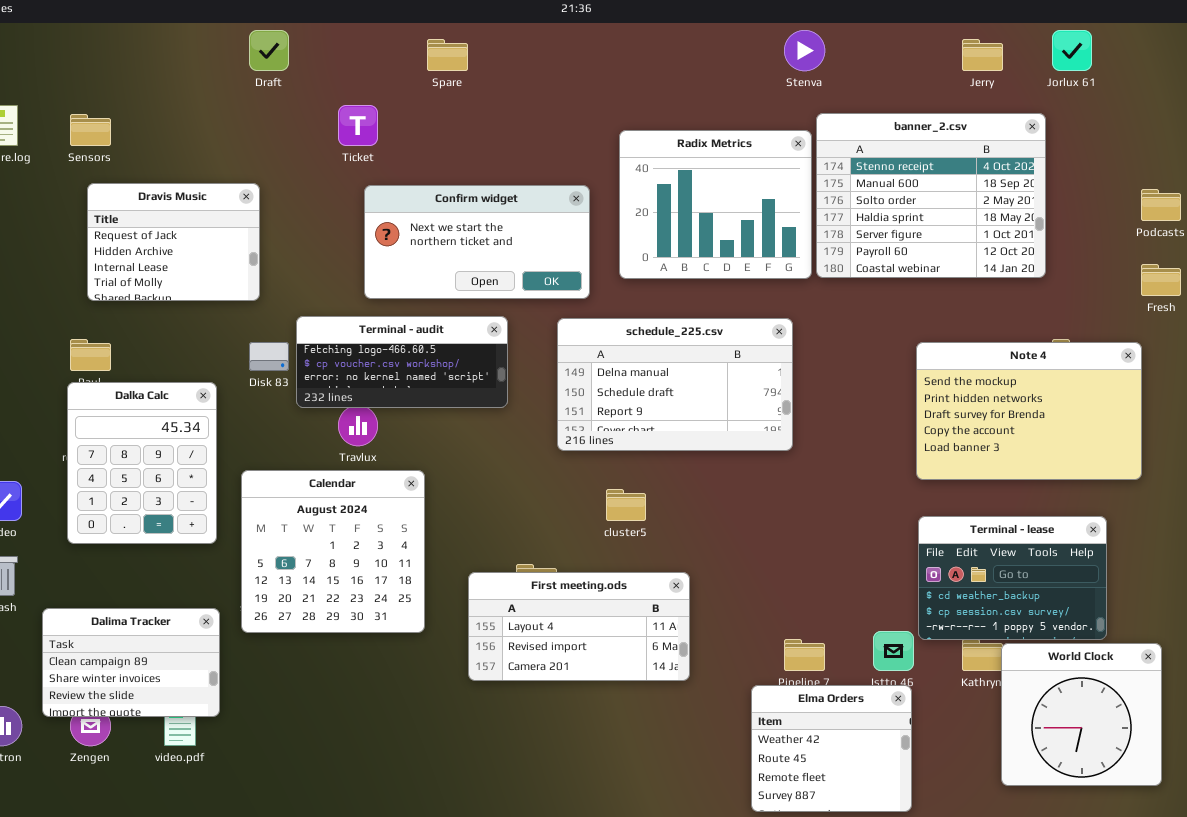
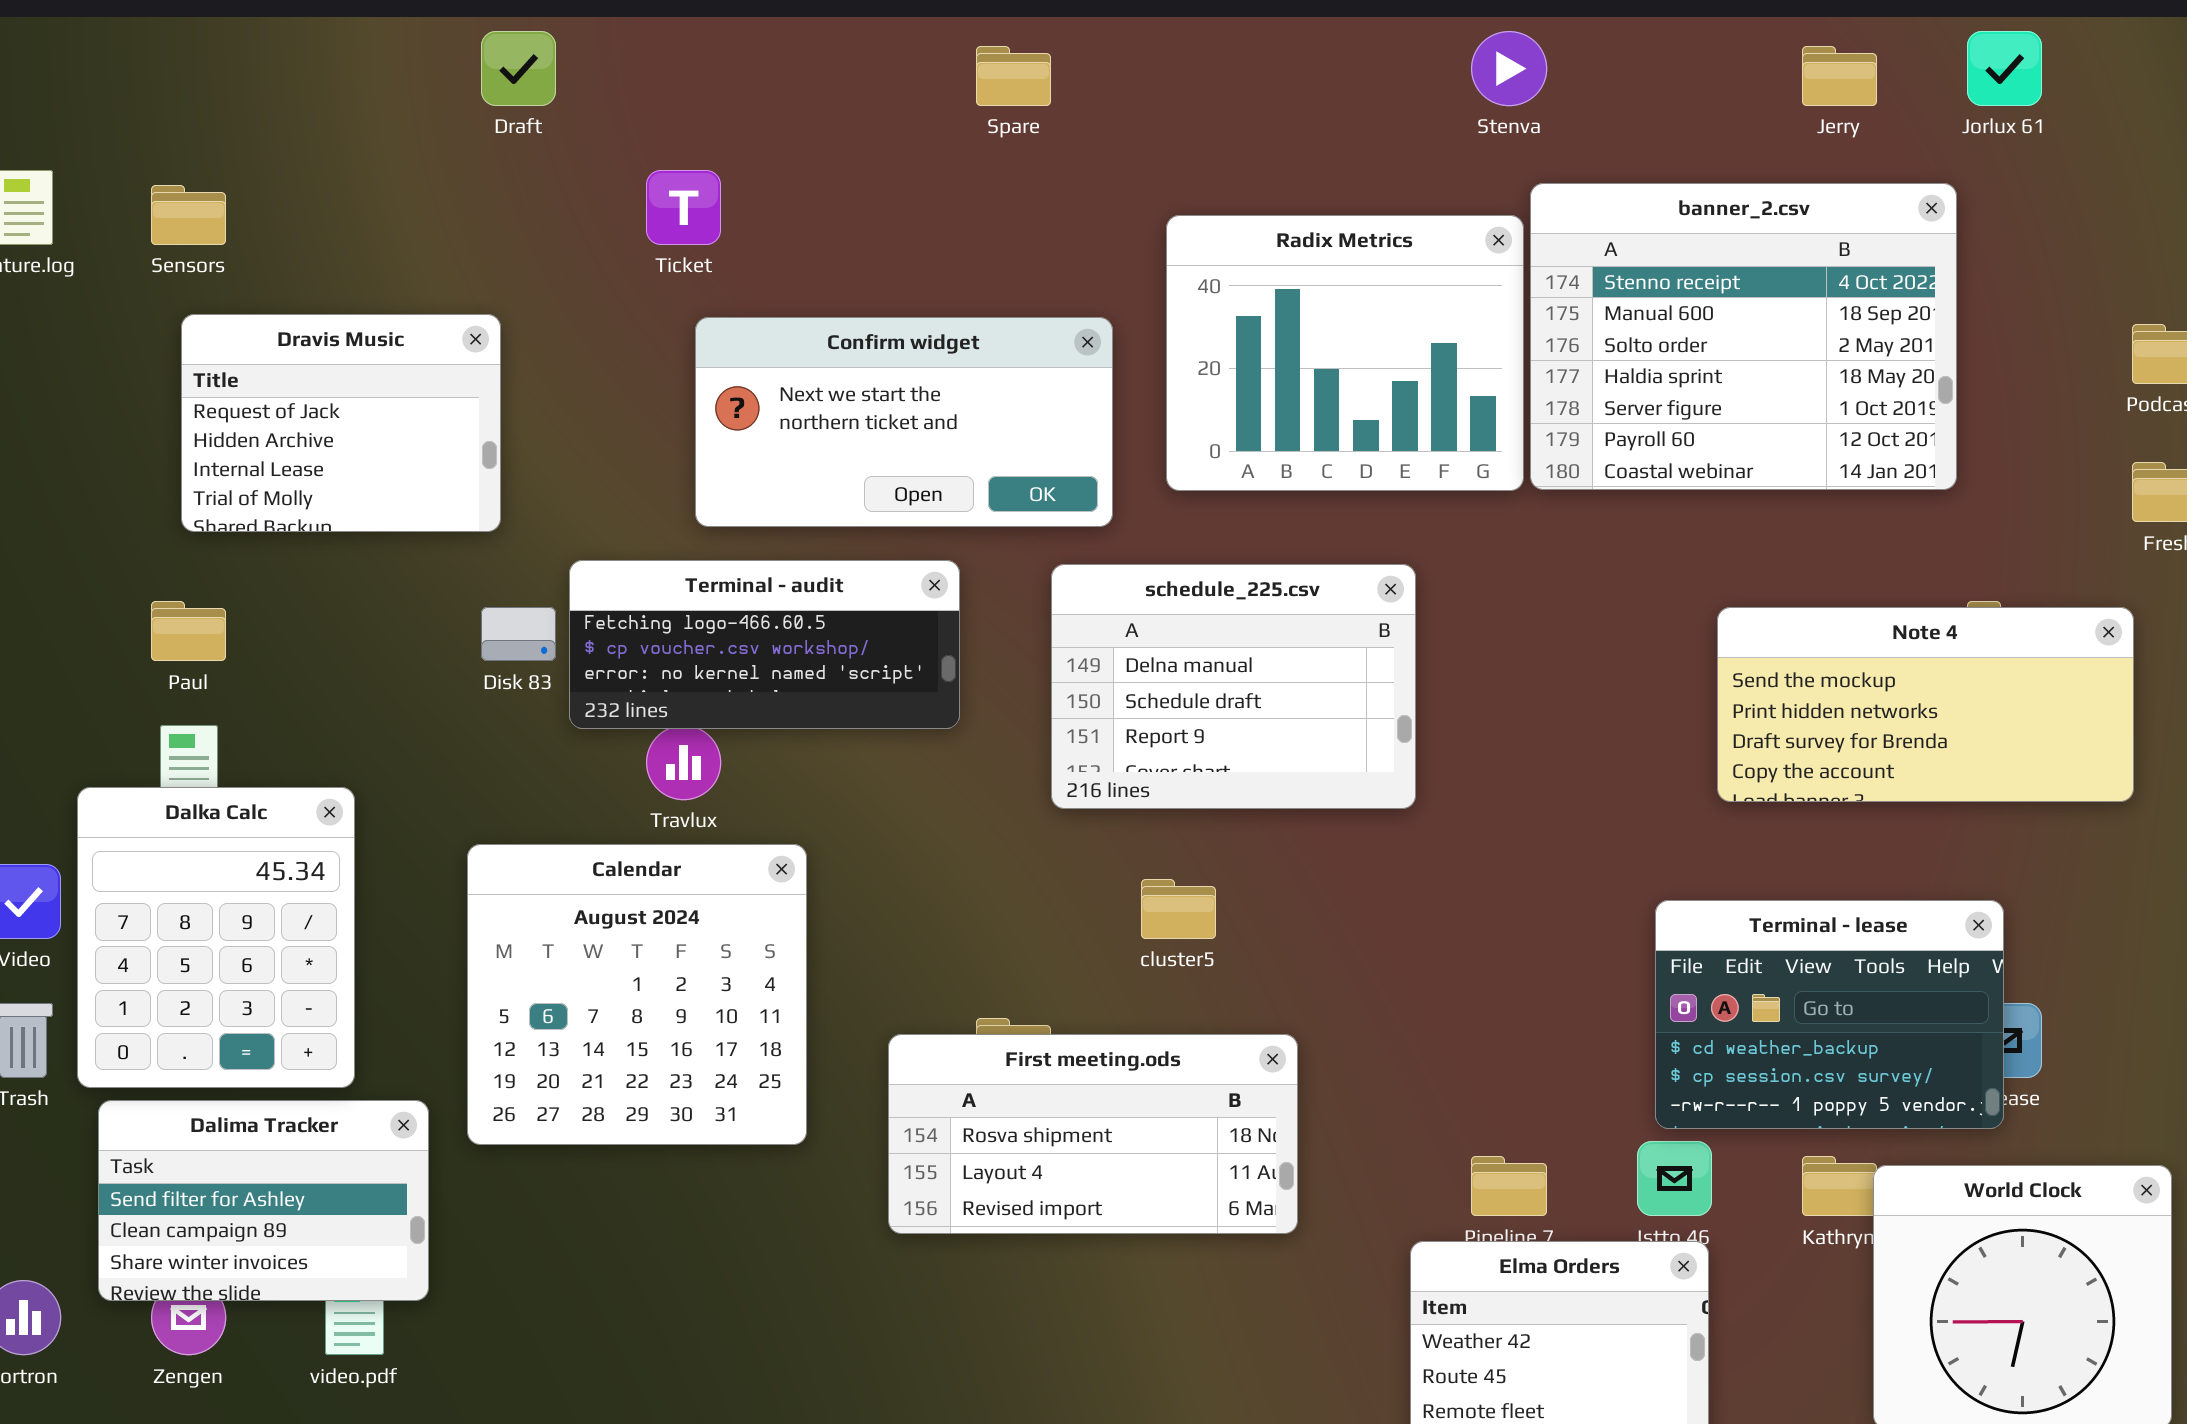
Spare: [427,39,468,71] -> [976,46,1051,106], moved
schedule_225.csv: [557,318,793,451] -> [1051,564,1416,809], resized
Note 4: [916,342,1142,480] -> [1717,607,2134,802], resized
Dalka Calc: [67,382,217,544] -> [77,787,355,1088], moved
Terminal - lease: [918,516,1107,640] -> [1655,900,2004,1129], moved
First meeting.ods: [468,572,690,681] -> [888,1034,1298,1234], scrolled up 1 row
Dalima Tracker: [42,608,220,717] -> [98,1100,429,1301], scrolled up 1 row

